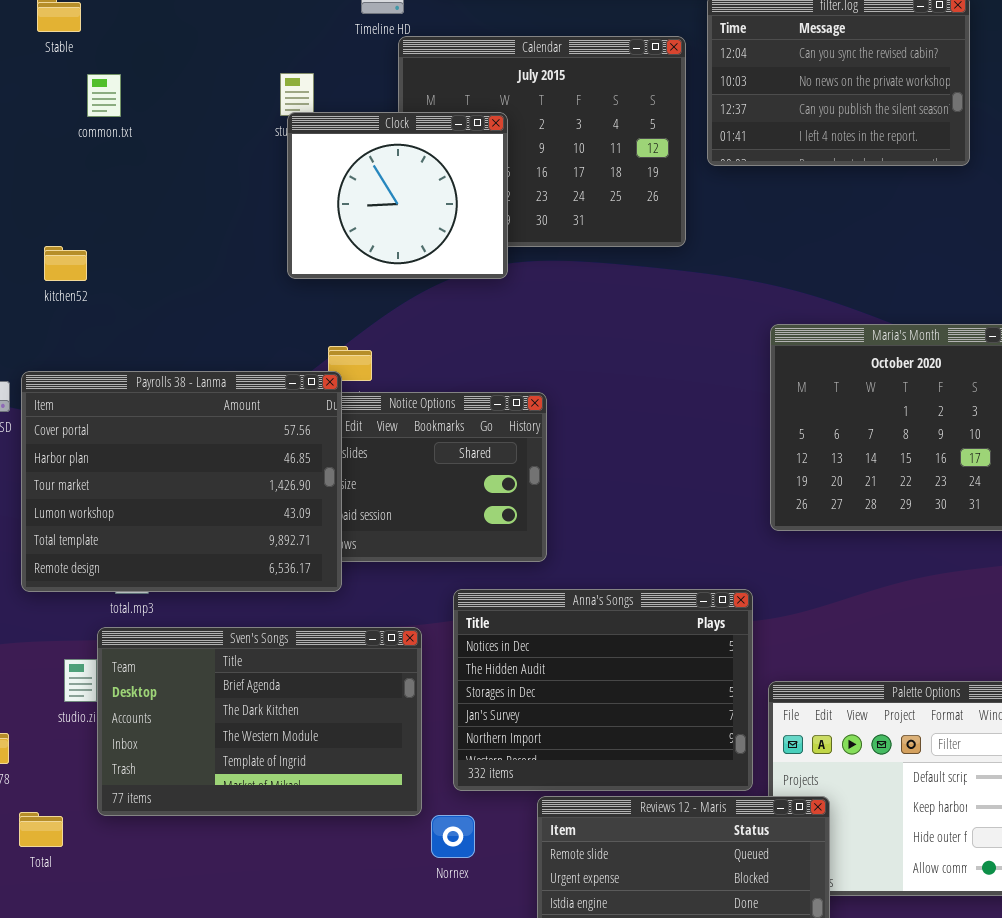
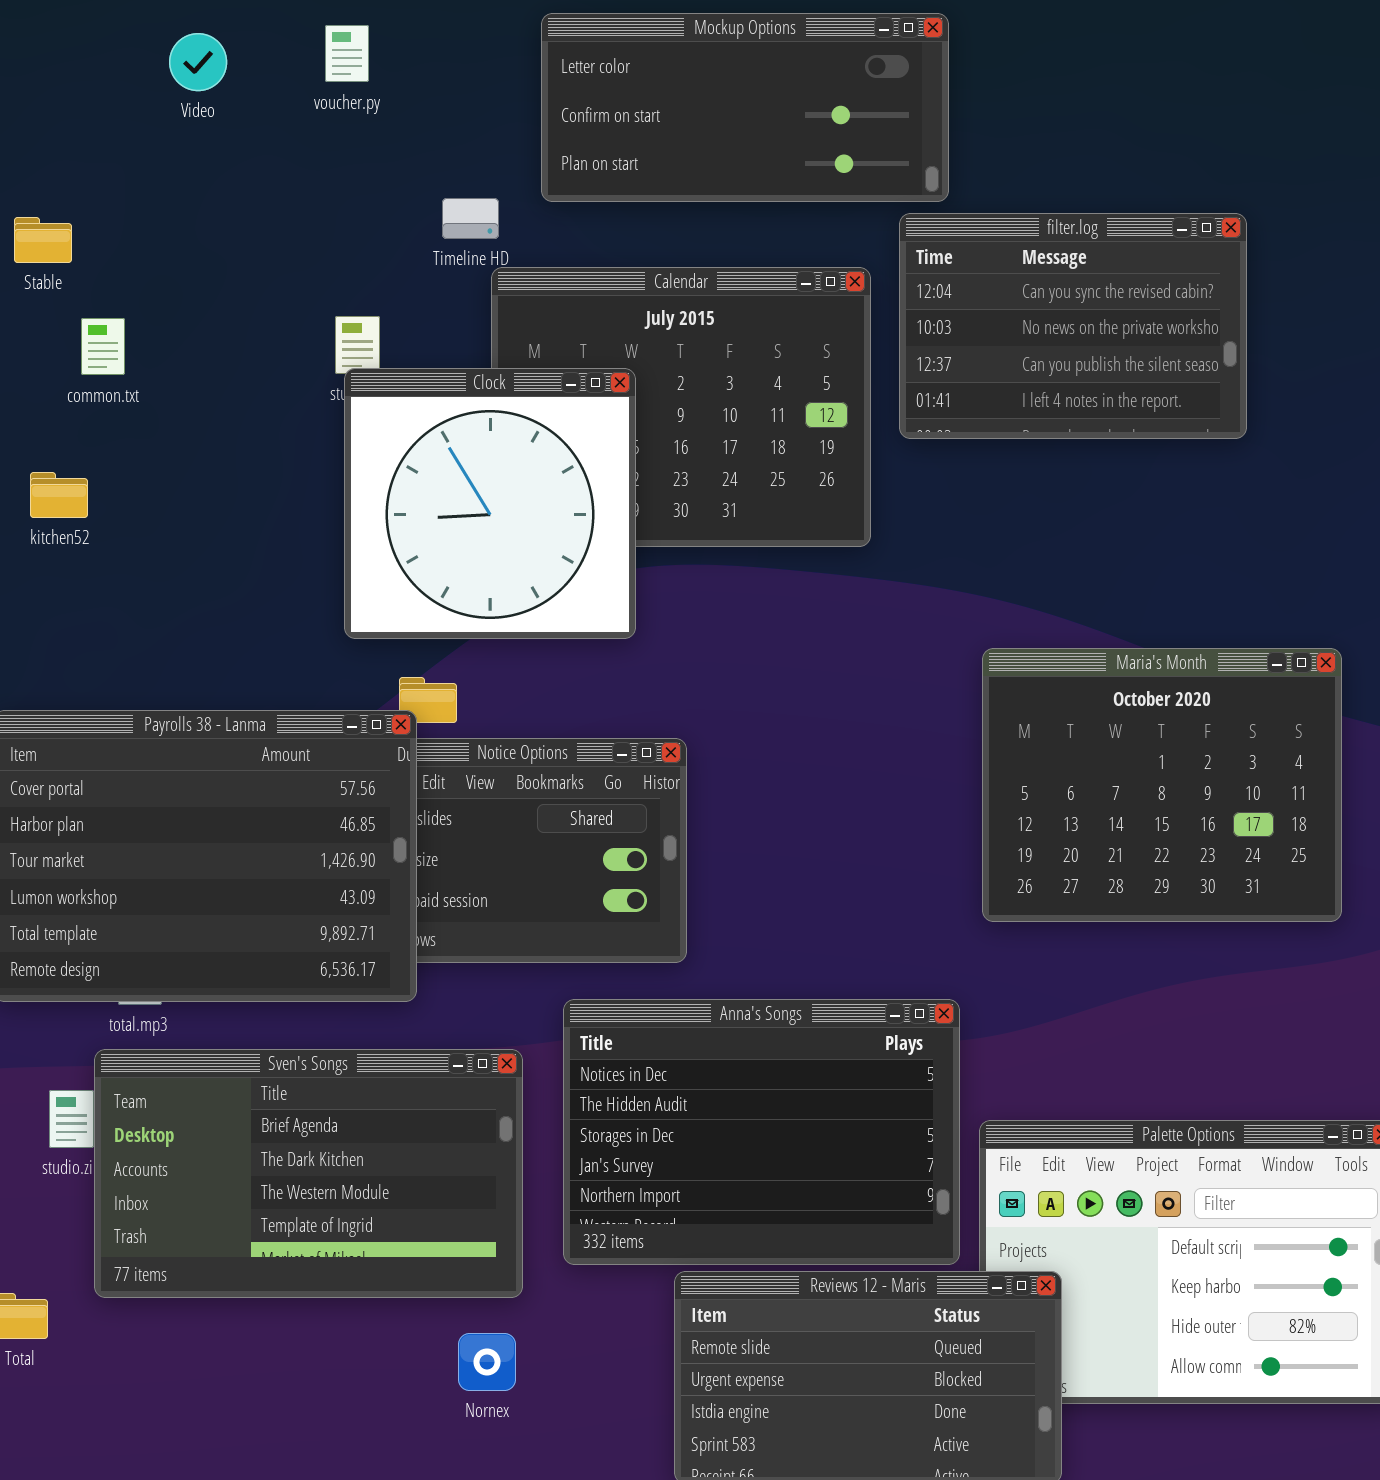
Clock: [287,112,508,279] -> [344,368,636,639], resized
kitchen52: [44,246,87,281] -> [30,472,88,518], moved
Nornex: [431,815,475,858] -> [458,1333,516,1391], moved

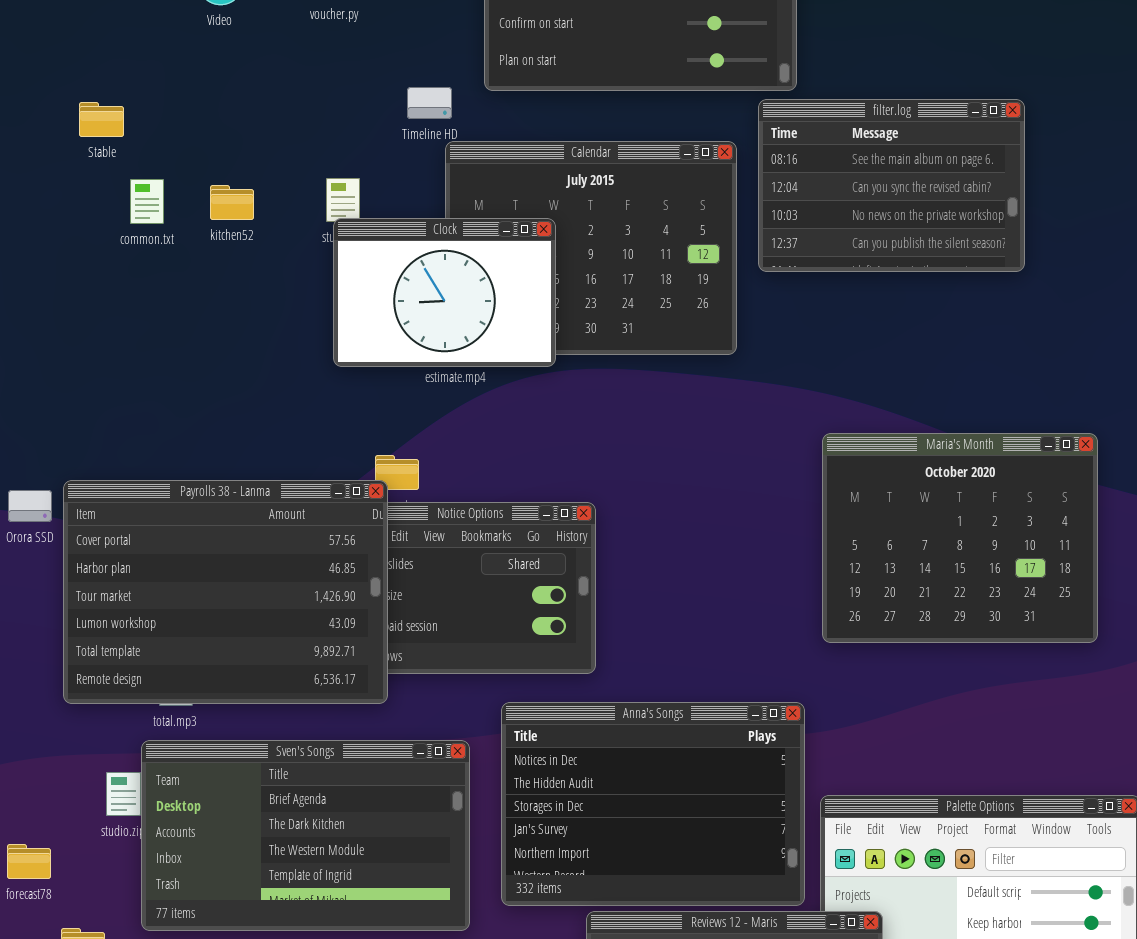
filter.log: [899,213,1247,439] -> [758,99,1025,272], scrolled up 1 row
Clock: [344,368,636,639] -> [333,218,556,367], resized
kitchen52: [30,472,88,518] -> [210,185,254,220], moved

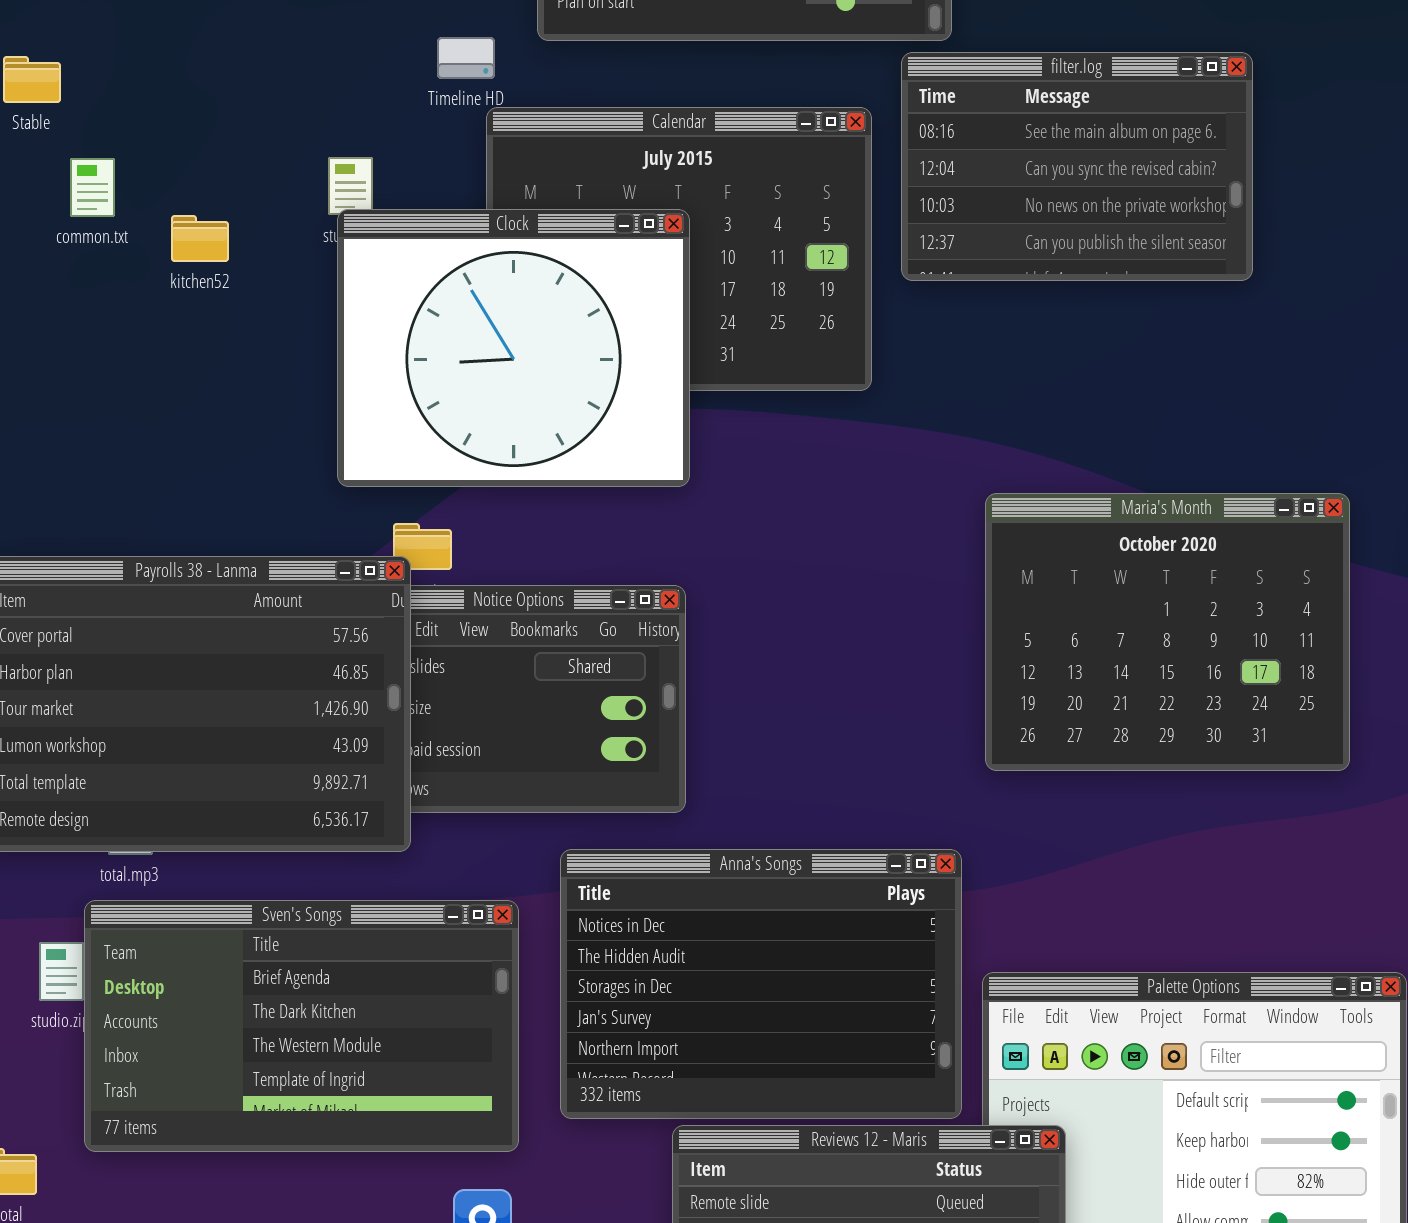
kitchen52: [210,185,254,220] -> [171,215,229,262], moved
Clock: [333,218,556,367] -> [337,209,690,487], resized

